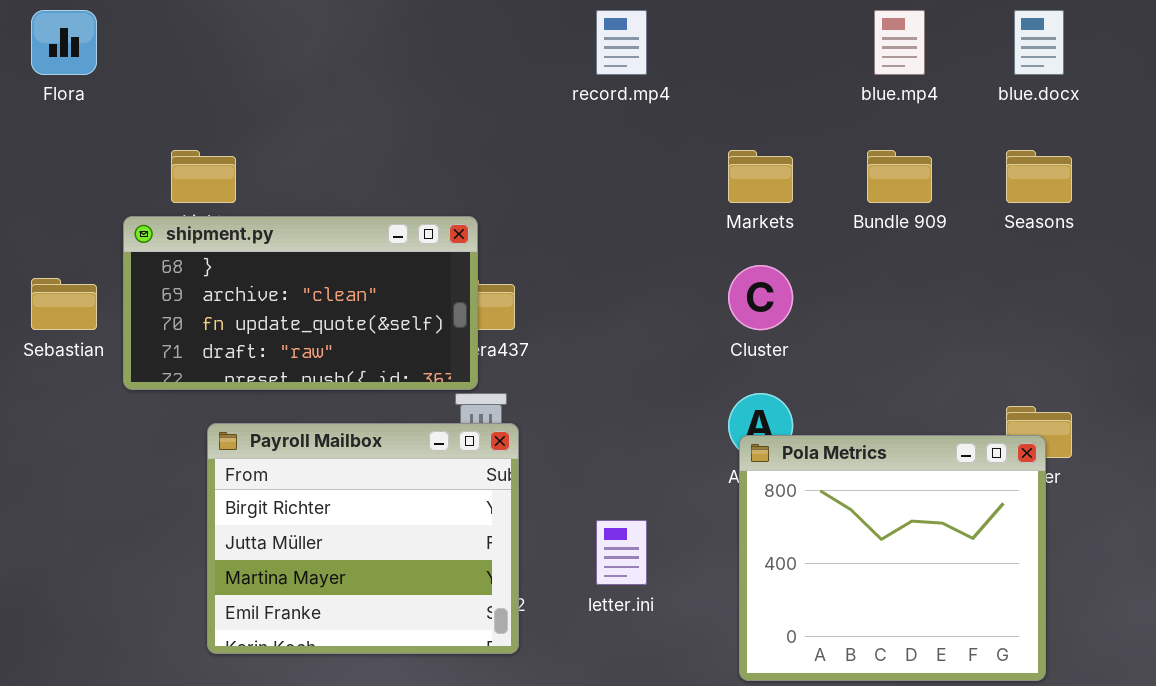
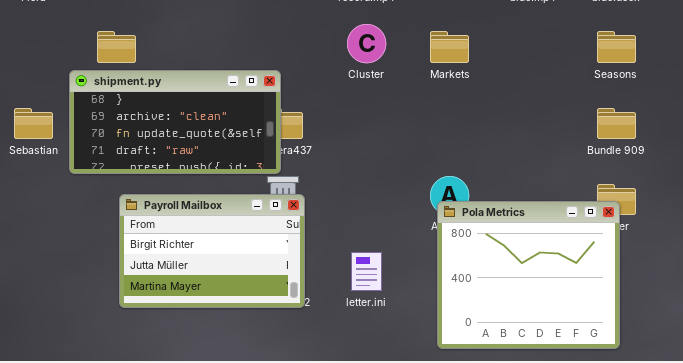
Bundle 909: [867,150,932,203] -> [597,108,636,139], moved
Cluster: [728,265,793,330] -> [347,24,386,63], moved
Payroll Mailbox: [207,423,519,654] -> [119,194,305,308], resized

